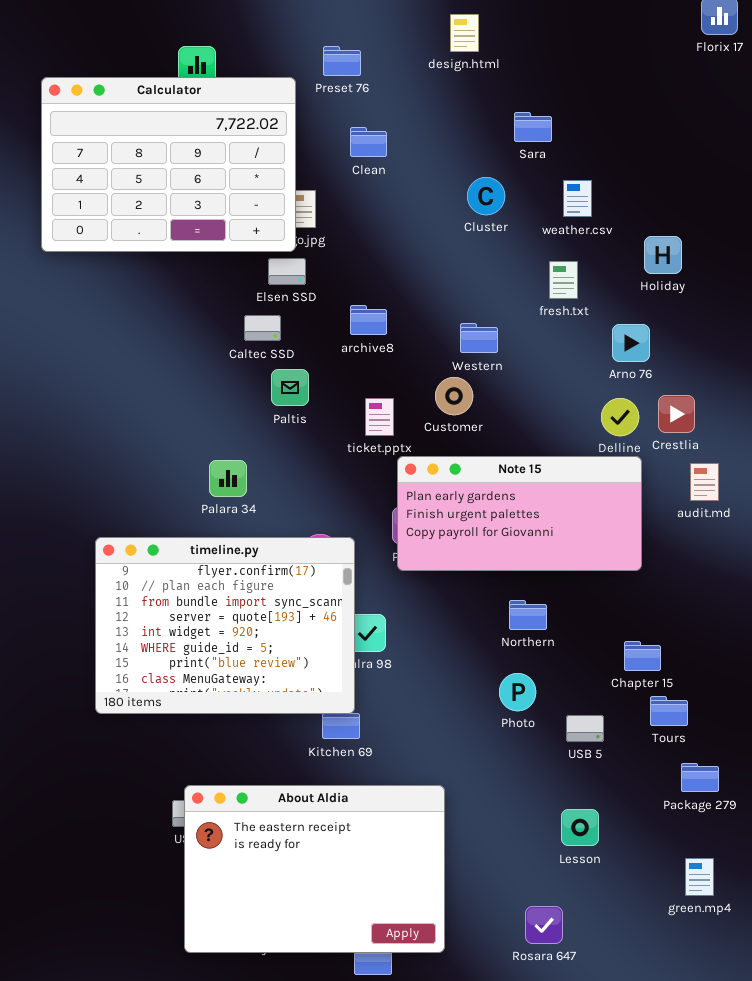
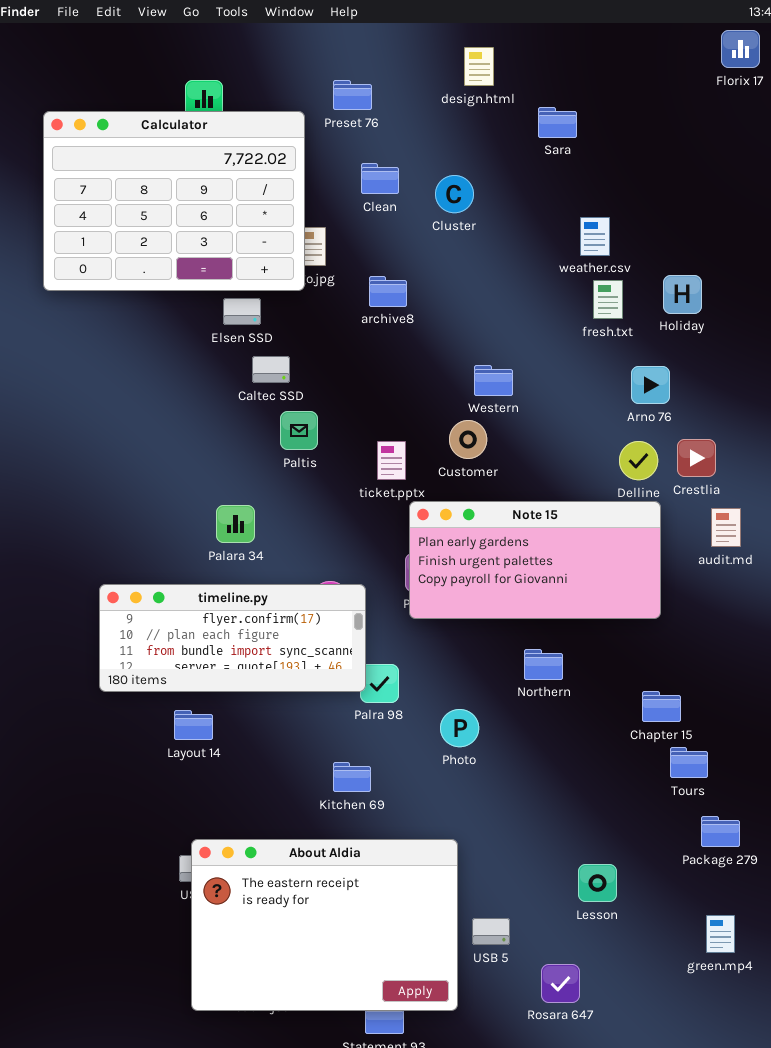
Sara: [514,112,552,142] -> [538,107,577,138], moved
Cluster: [467,177,505,215] -> [435,175,474,213], moved
Elsen SSD: [268,258,306,285] -> [223,298,261,325], moved
fresh.txt: [549,261,578,299] -> [593,280,623,319], moved
archive8: [350,305,387,335] -> [369,276,407,307], moved
timeline.py: [95,537,355,714] -> [99,584,366,692], resized
Photo: [499,673,536,711] -> [440,709,479,747], moved
USB 5: [566,715,604,742] -> [472,918,510,945], moved

